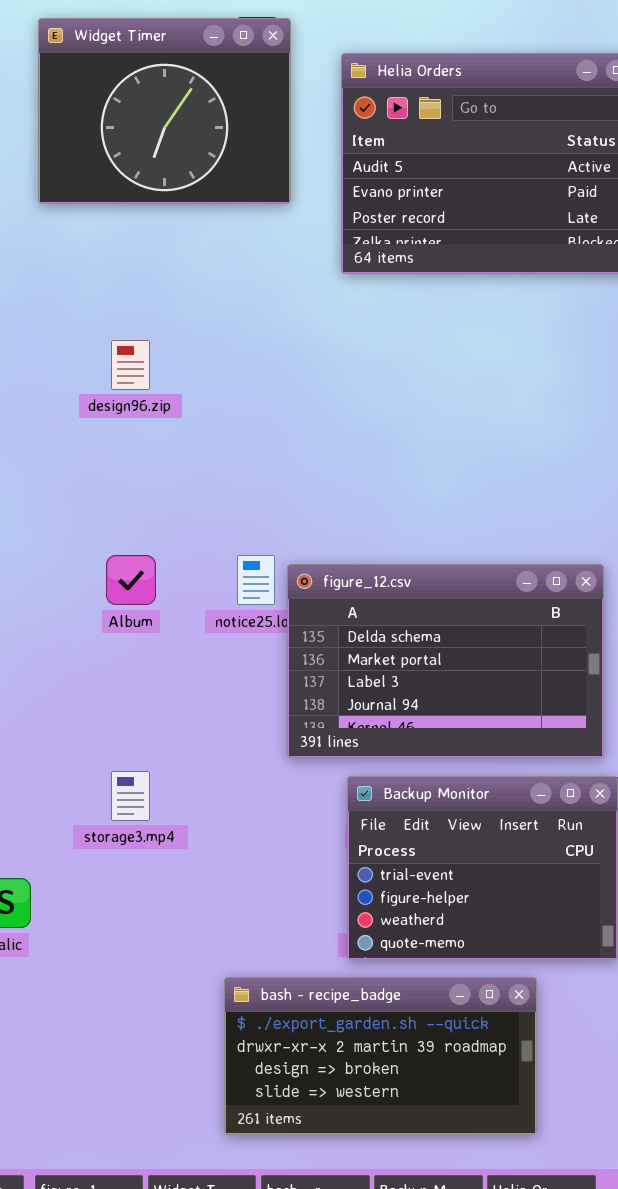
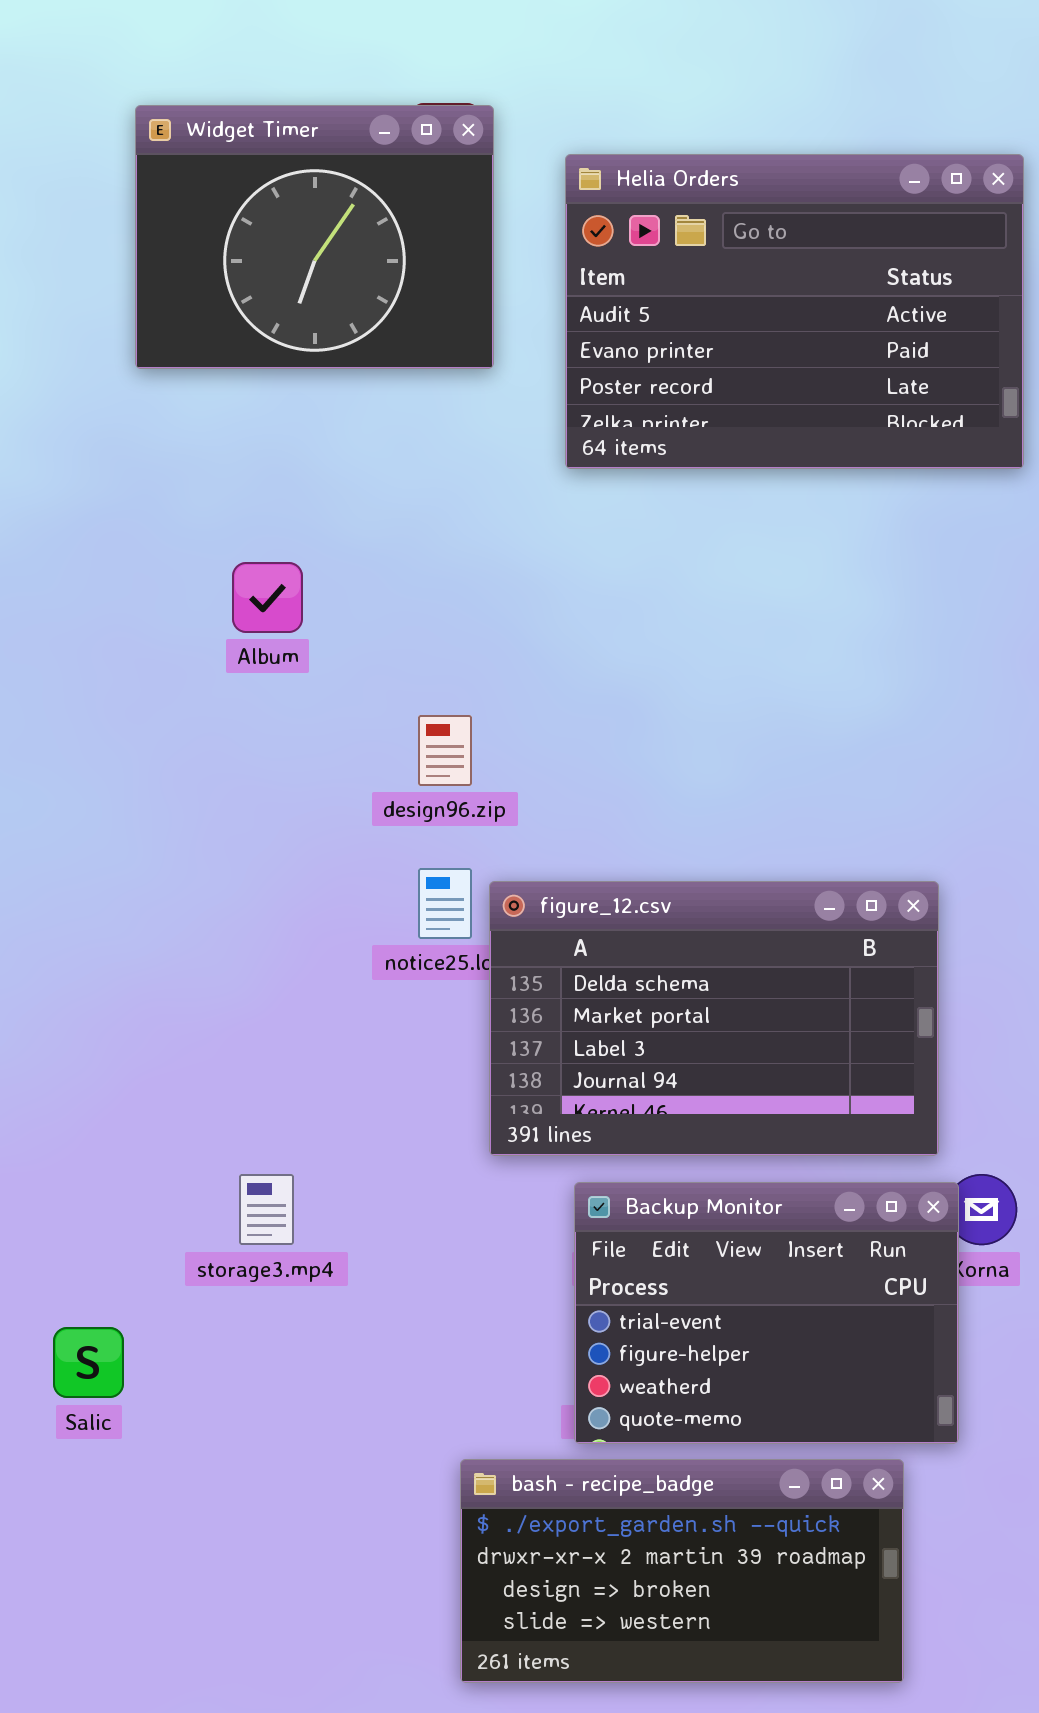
design96.zip: [111,340,150,390] -> [418,715,472,786], moved
Album: [106,555,156,605] -> [232,562,303,633], moved
bash - recipe_badge: [224,977,537,1135] -> [460,1459,904,1683], moved

